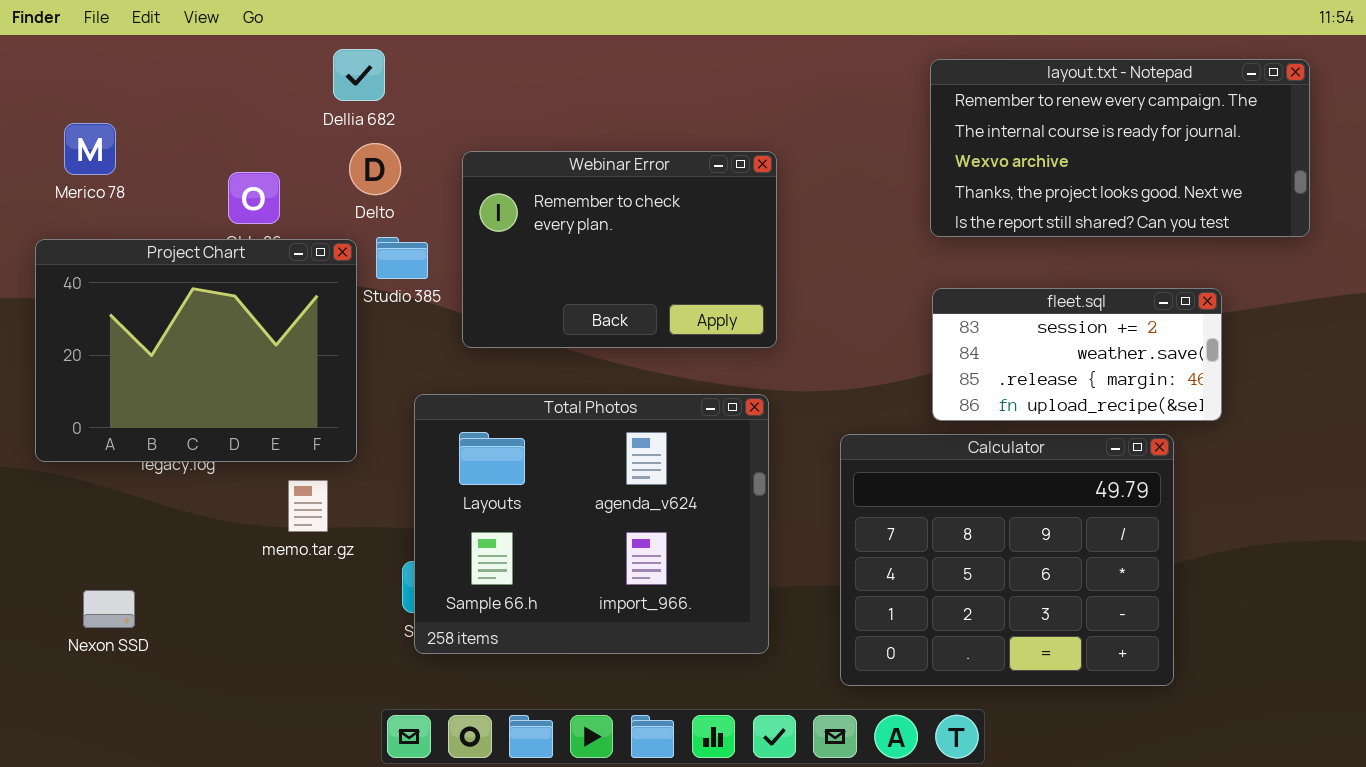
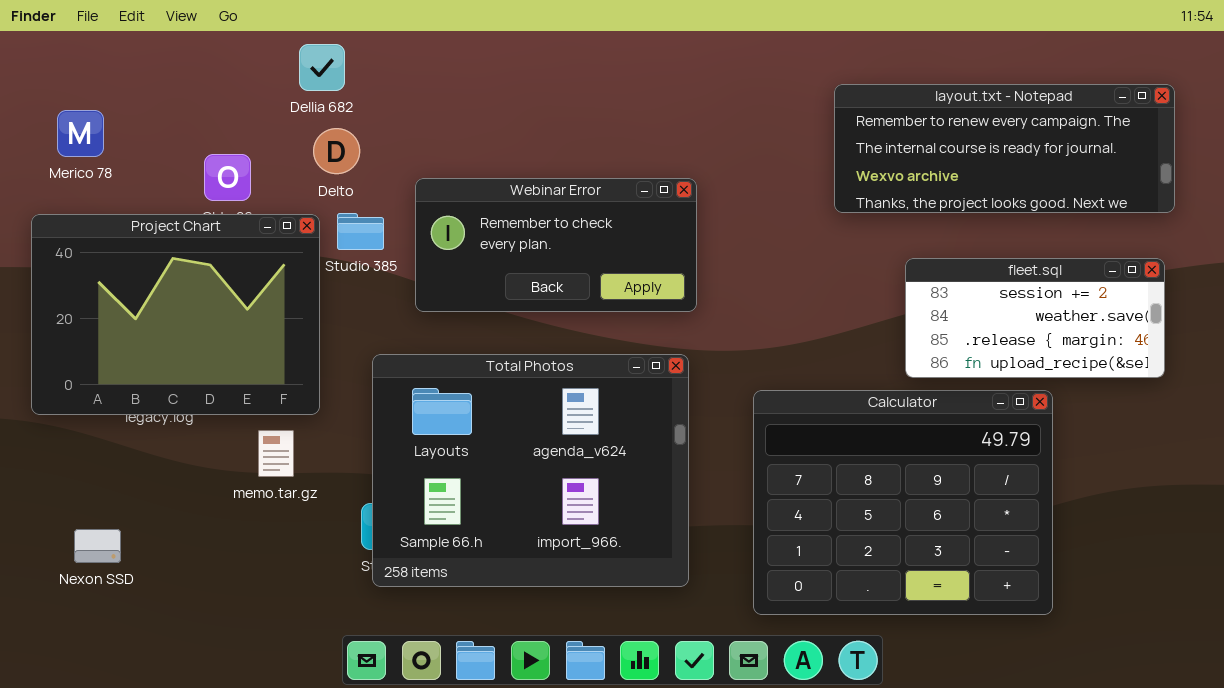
layout.txt - Notepad: [930,59,1310,237] -> [834,84,1175,213], resized
Webinar Error: [462,151,777,348] -> [415,178,697,312], resized
fleet.sql: [932,288,1222,421] -> [905,258,1165,378], moved

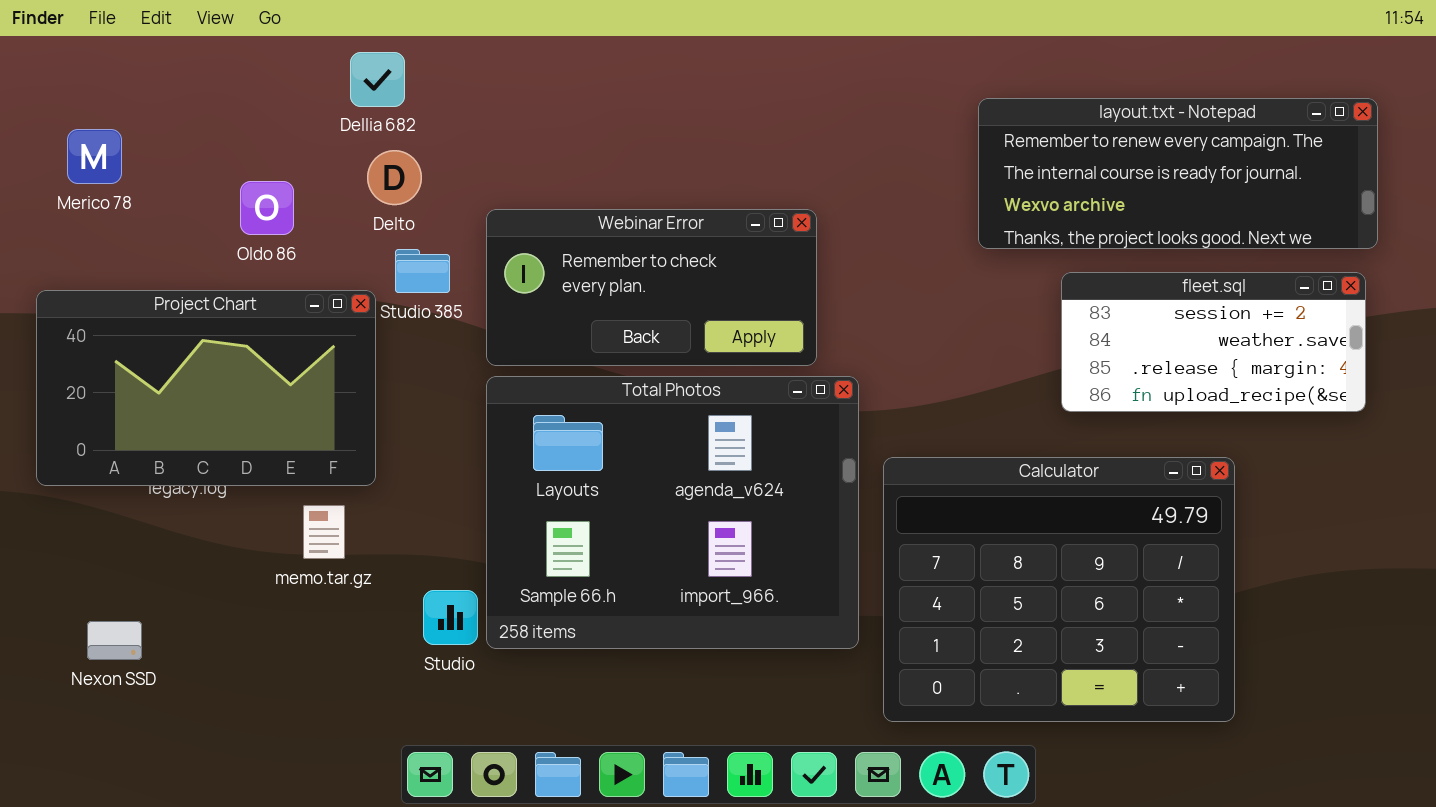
Project Chart: [31,214,320,415] -> [36,290,376,486], resized
fleet.sql: [905,258,1165,378] -> [1061,272,1366,412], moved
Total Photos: [372,354,689,587] -> [486,376,859,649], moved

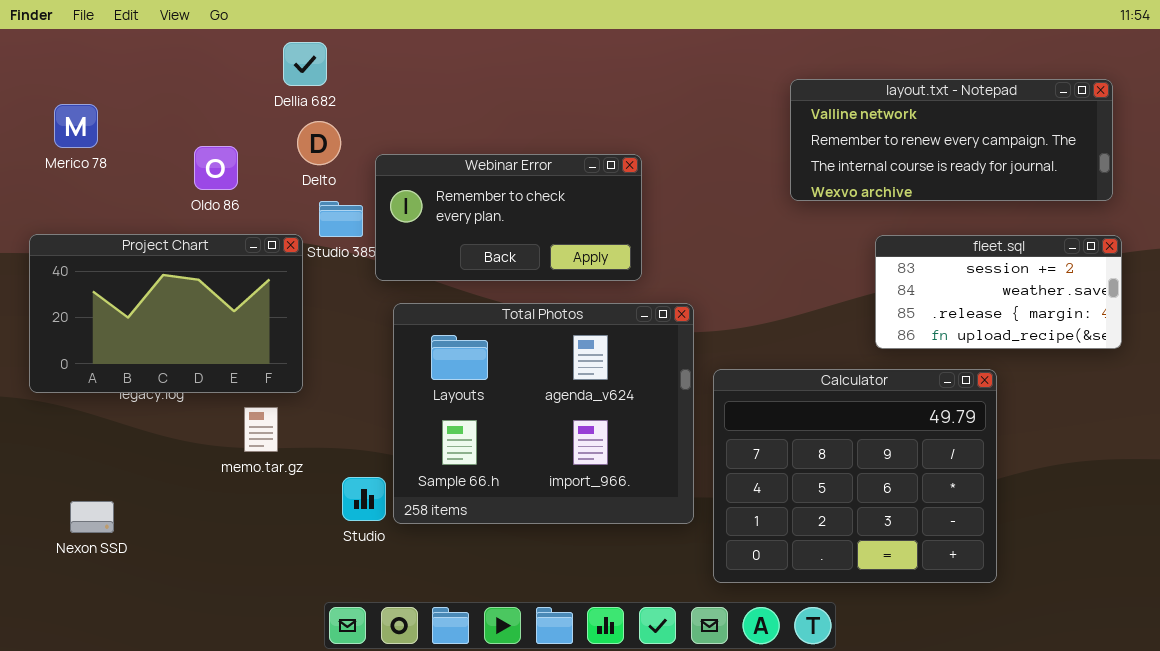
layout.txt - Notepad: [978,98,1378,249] -> [790,79,1113,201], scrolled up 1 row
Webinar Error: [486,209,817,366] -> [375,154,642,281], moved
fleet.sql: [1061,272,1366,412] -> [875,235,1122,349], moved

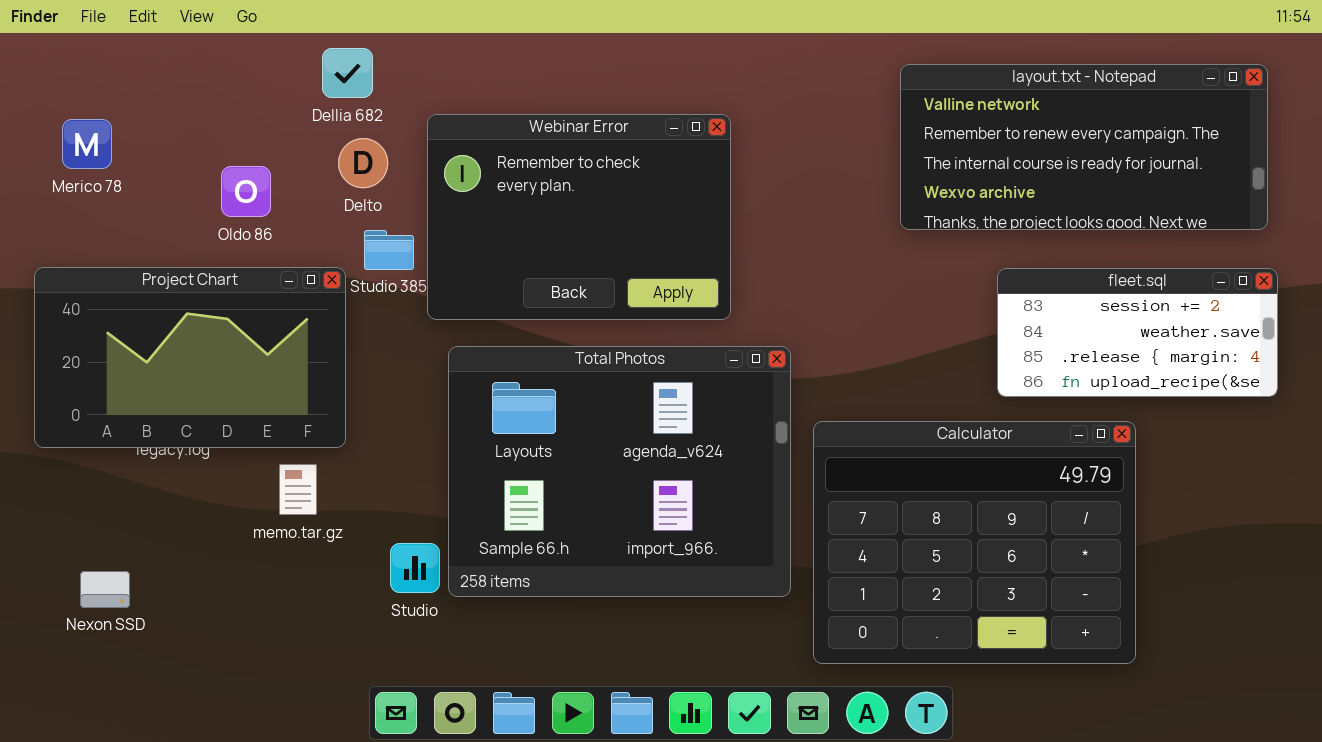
layout.txt - Notepad: [790,79,1113,201] -> [900,64,1268,230], resized
Webinar Error: [375,154,642,281] -> [427,114,731,320], resized

